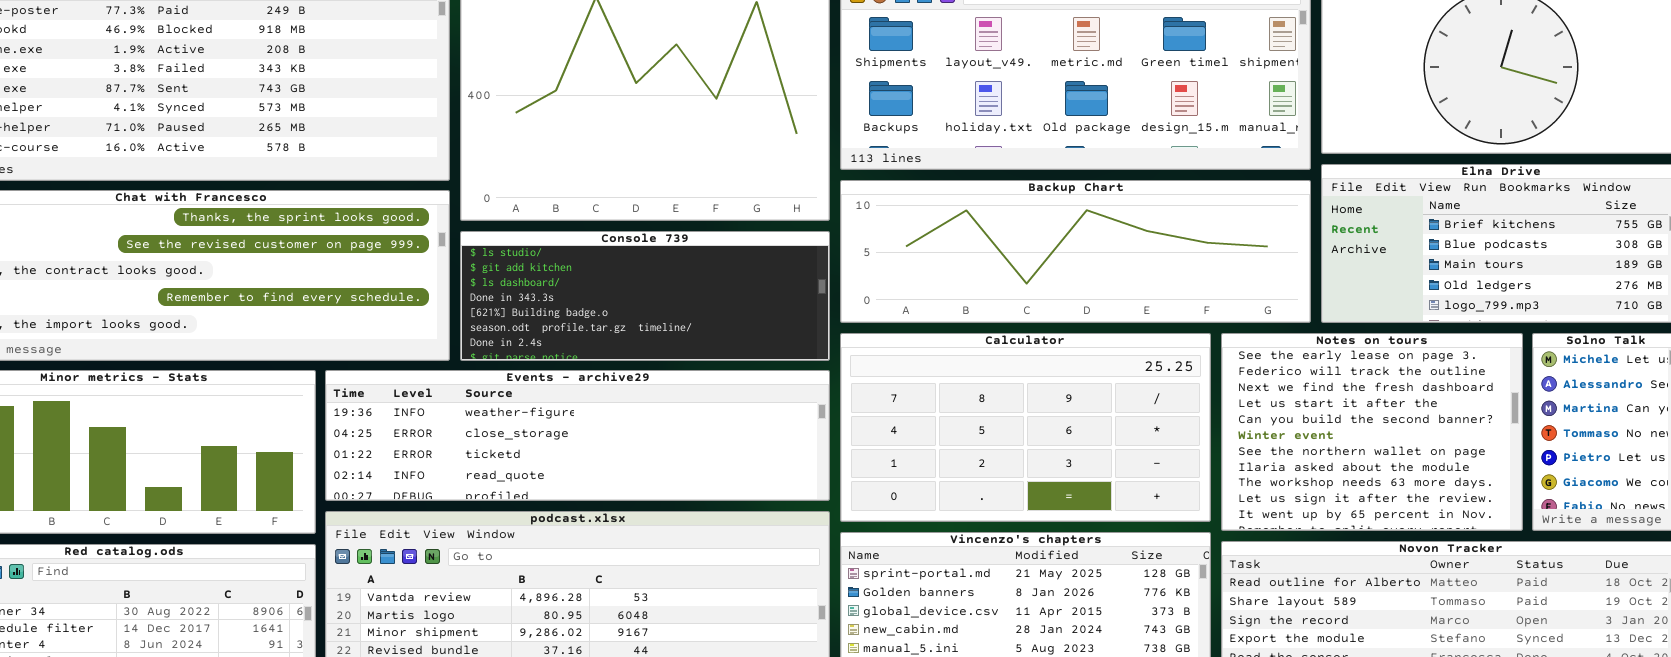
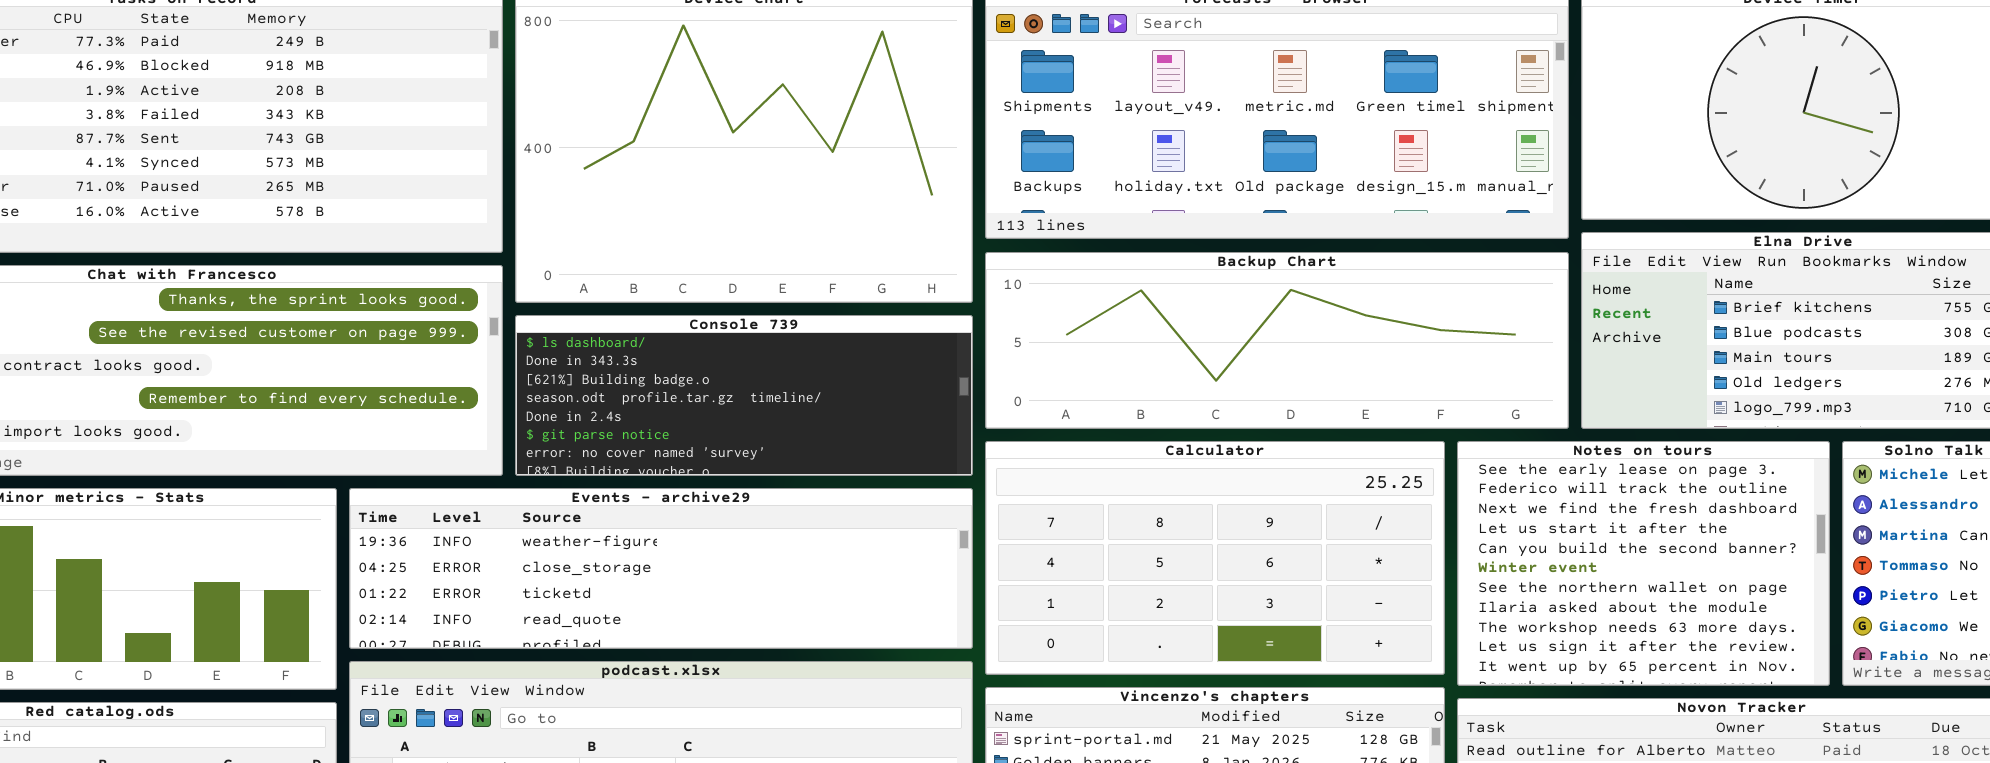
Console 739: [460,231,830,361] -> [515,315,973,476], scrolled down 2 rows

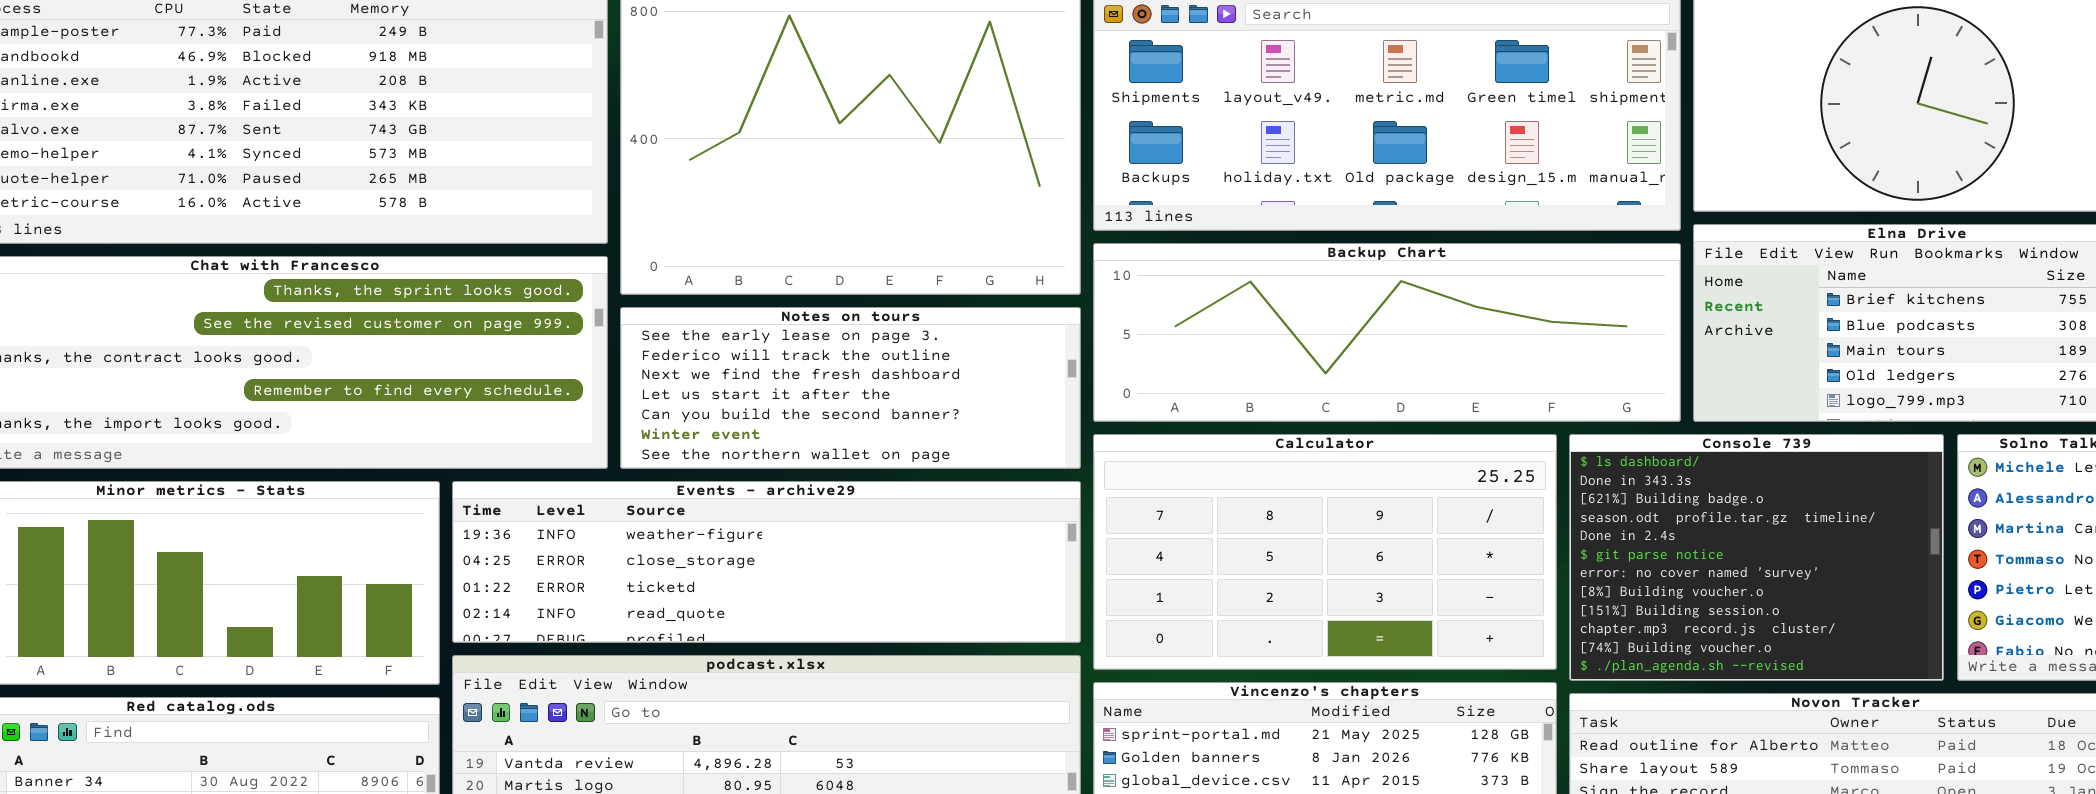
Console 739: [515,315,973,476] -> [1569,434,1944,681], moved, resized
Notes on tours: [1457,441,1830,686] -> [620,307,1081,469], moved, resized

